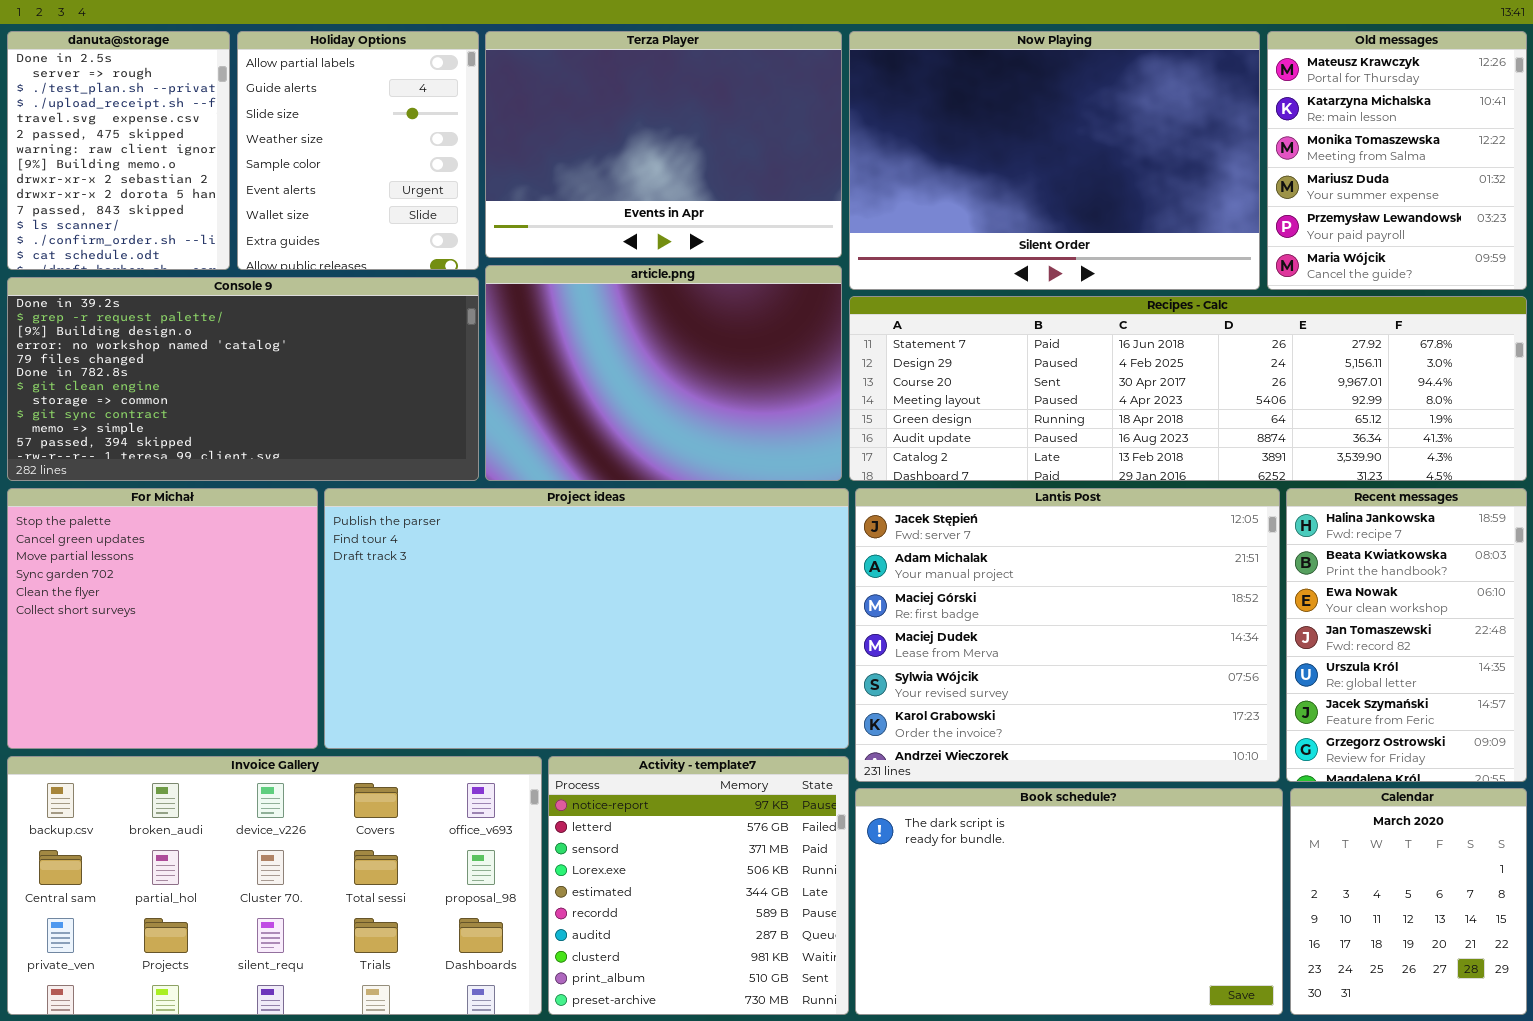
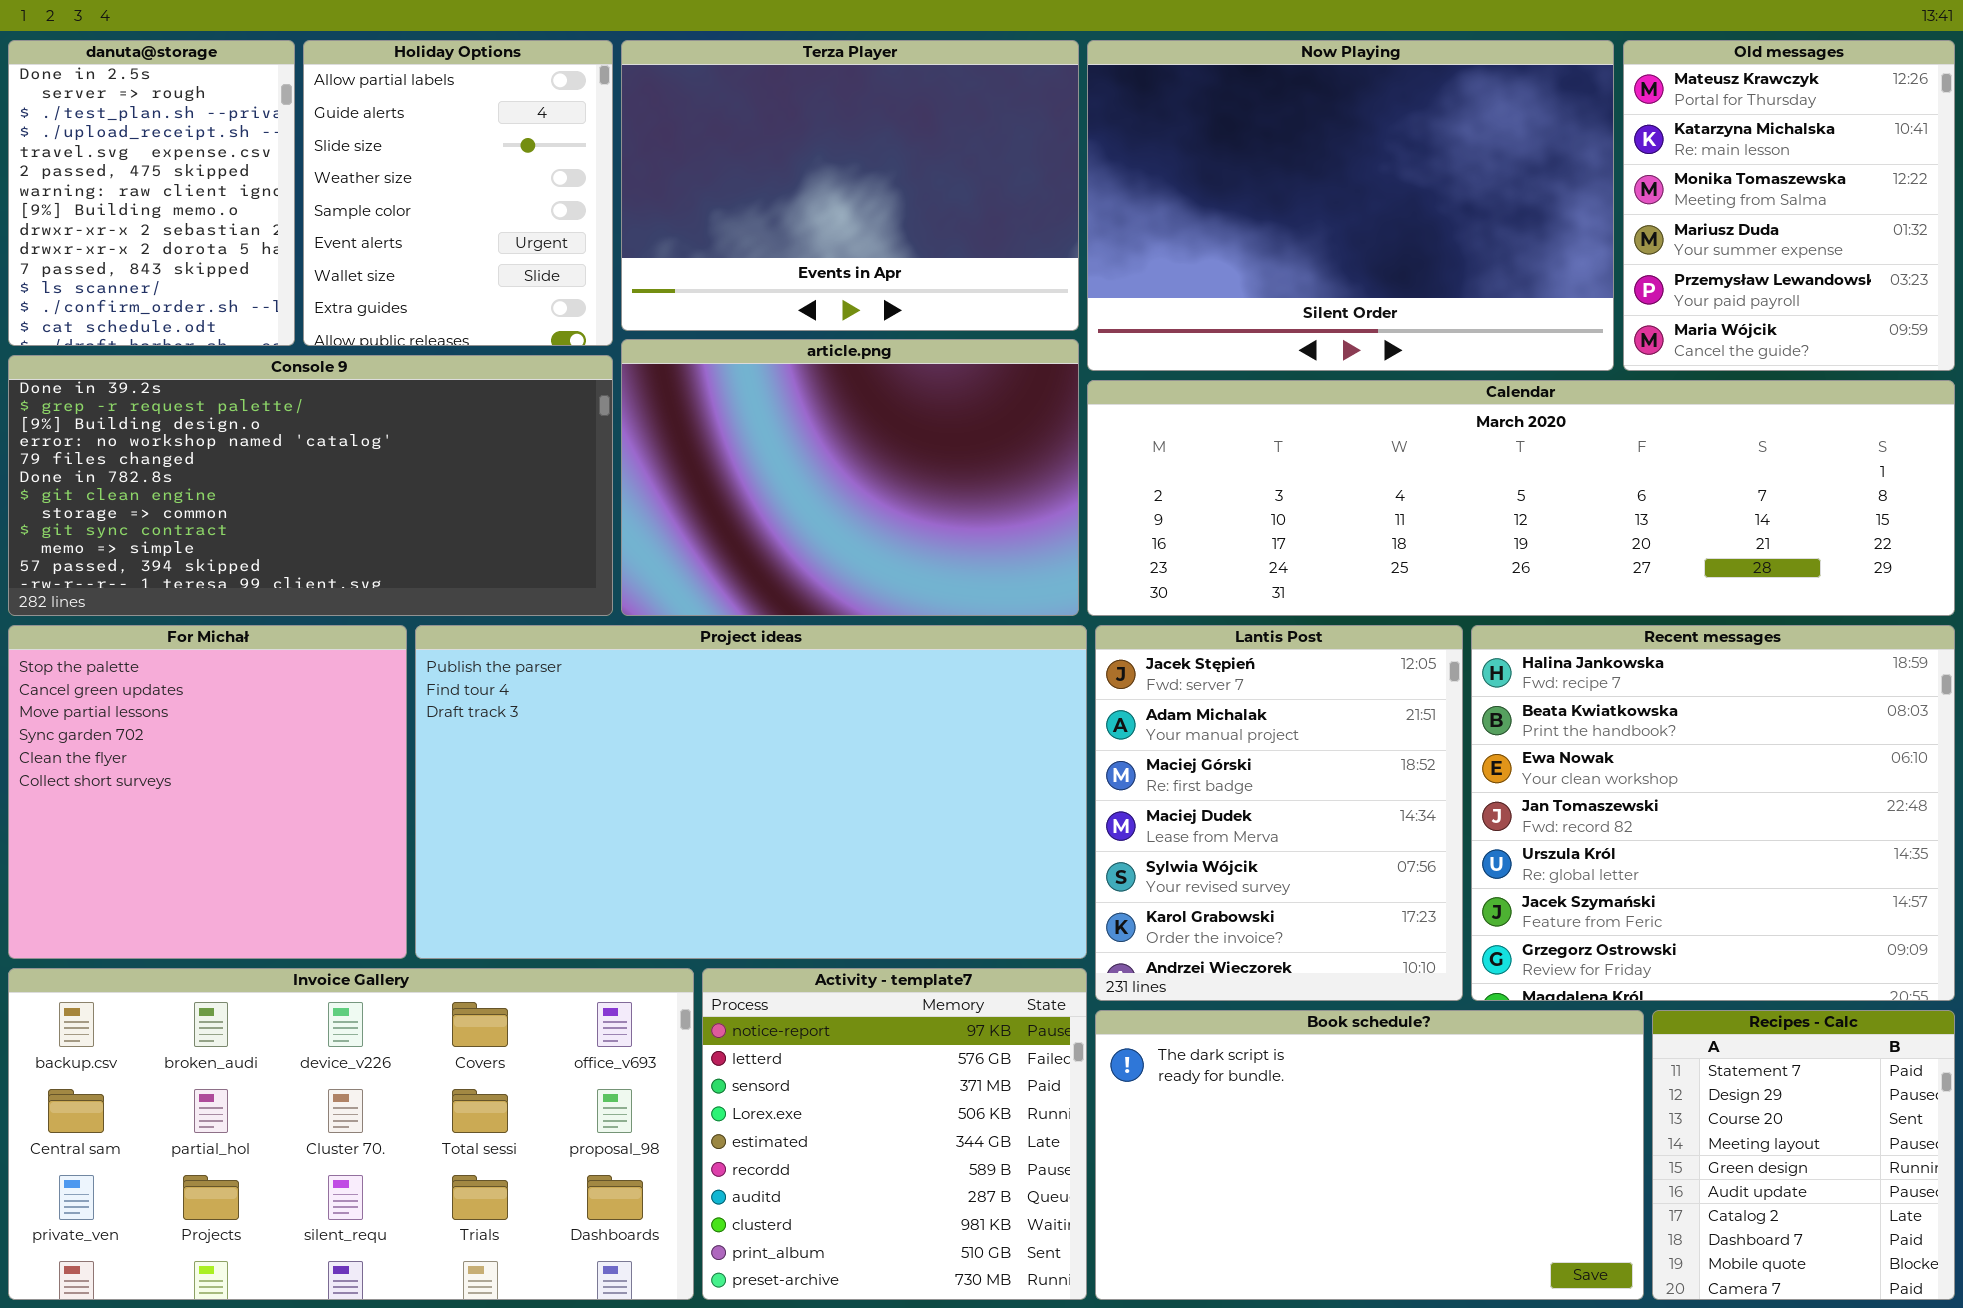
Recipes - Calc: [849,296,1527,481] -> [1652,1010,1955,1300], moved, resized
Lantis Post: [855,488,1280,782] -> [1095,625,1463,1001], resized
Recent messages: [1286,488,1527,782] -> [1471,625,1955,1001], resized
Calendar: [1290,788,1527,1015] -> [1087,380,1955,616], moved, resized

